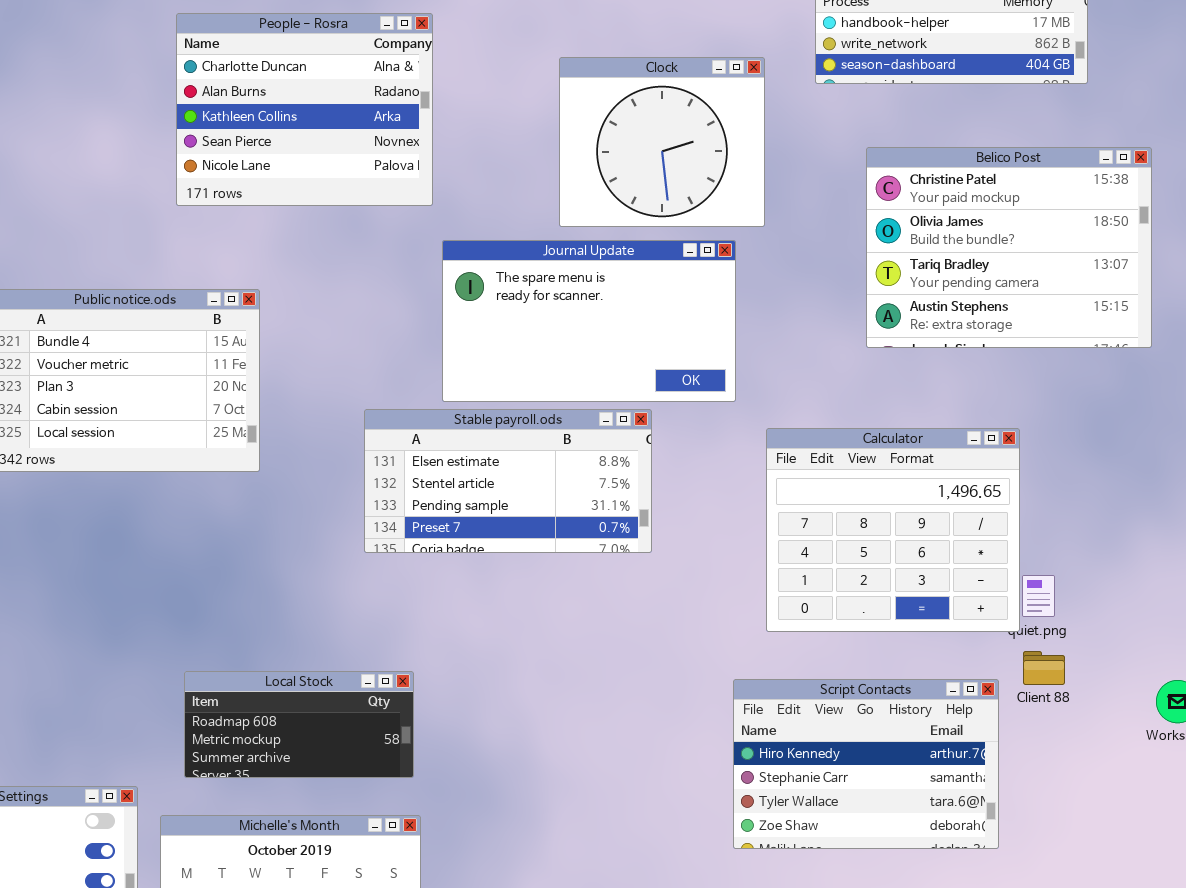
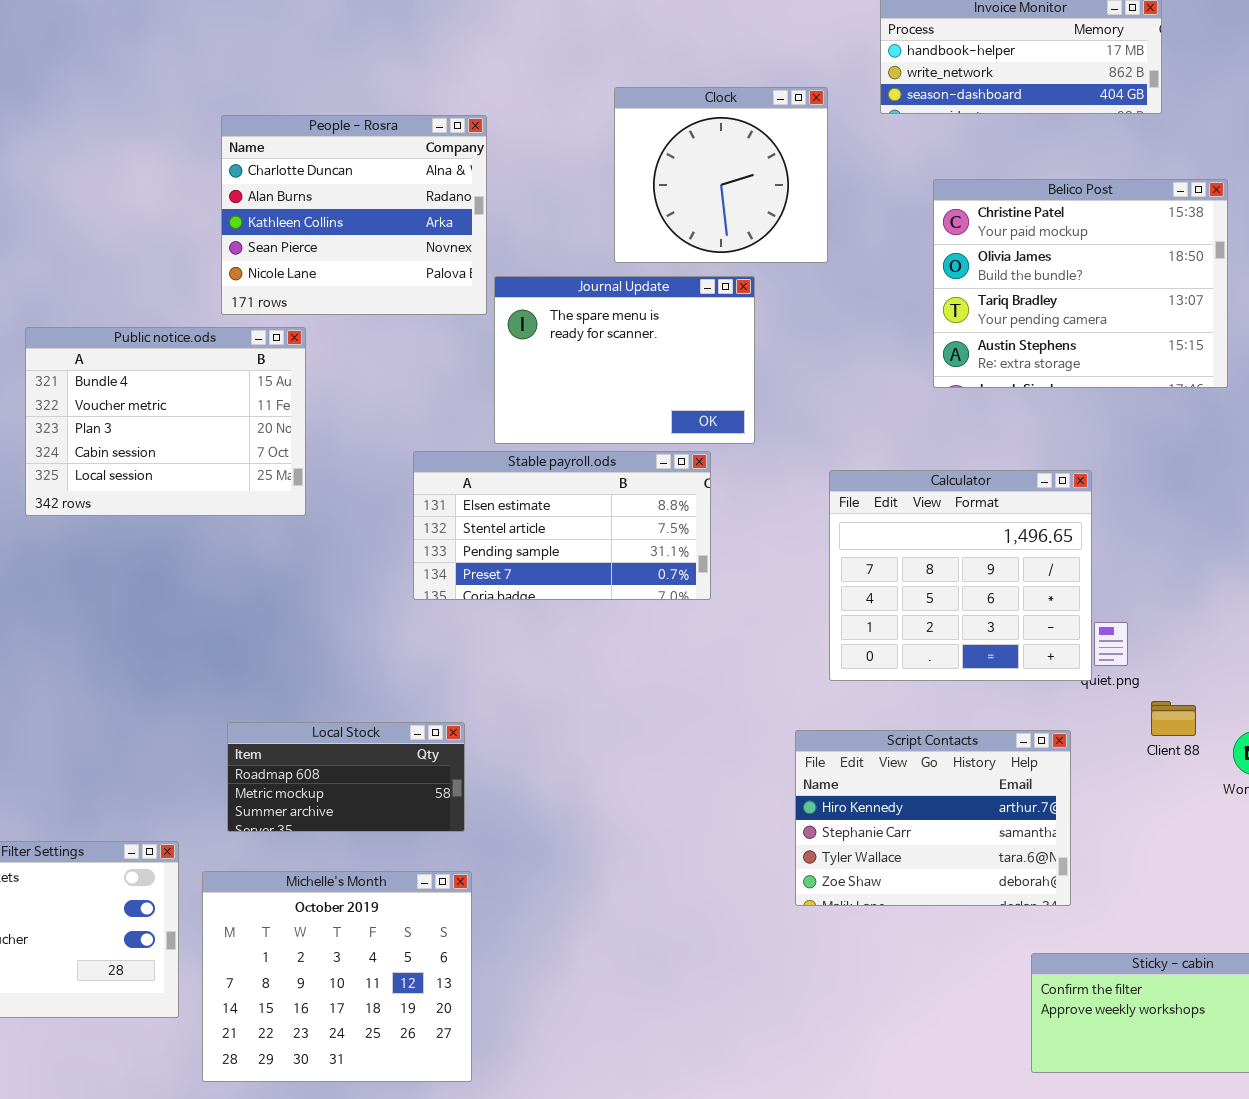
People - Rosra: [176,13,433,206] -> [221,115,487,315], moved
Journal Update: [442,240,736,402] -> [494,276,755,444], resized
Client 88: [1023,651,1065,685] -> [1151,701,1196,736], moved

